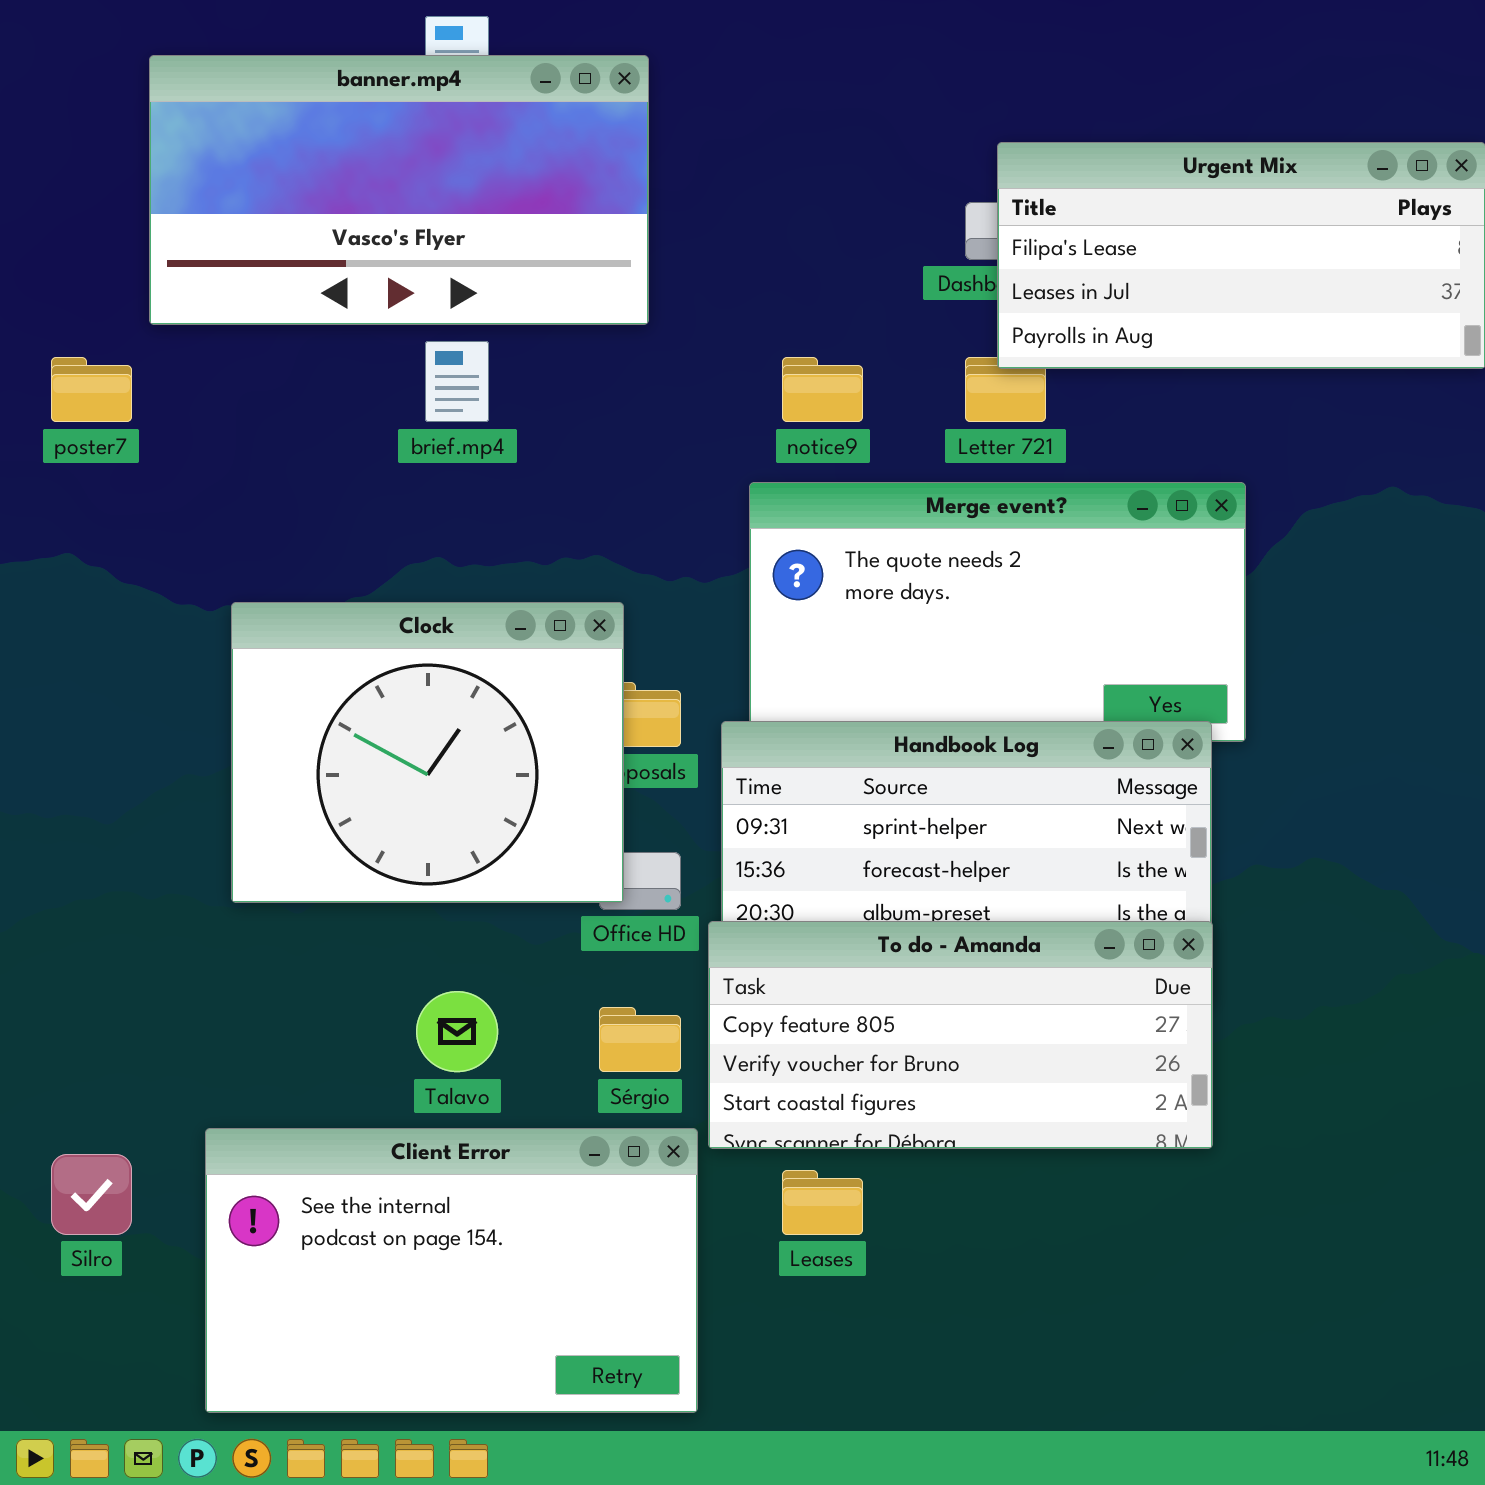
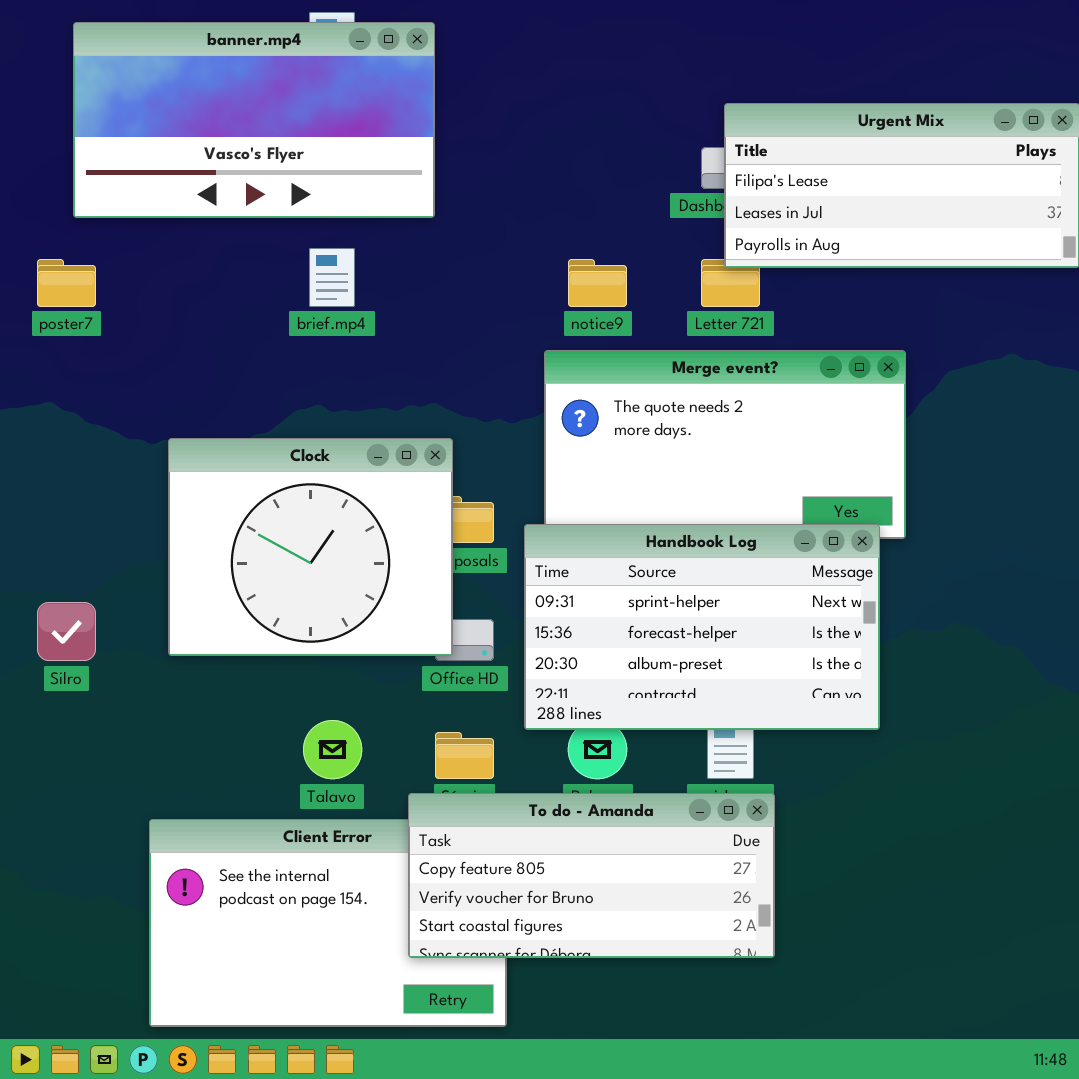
banner.mp4: [149,55,649,325] -> [73,22,435,218], moved
To do - Amanda: [708,921,1213,1149] -> [408,793,775,958], moved
Silro: [51,1154,132,1235] -> [37,602,96,661], moved

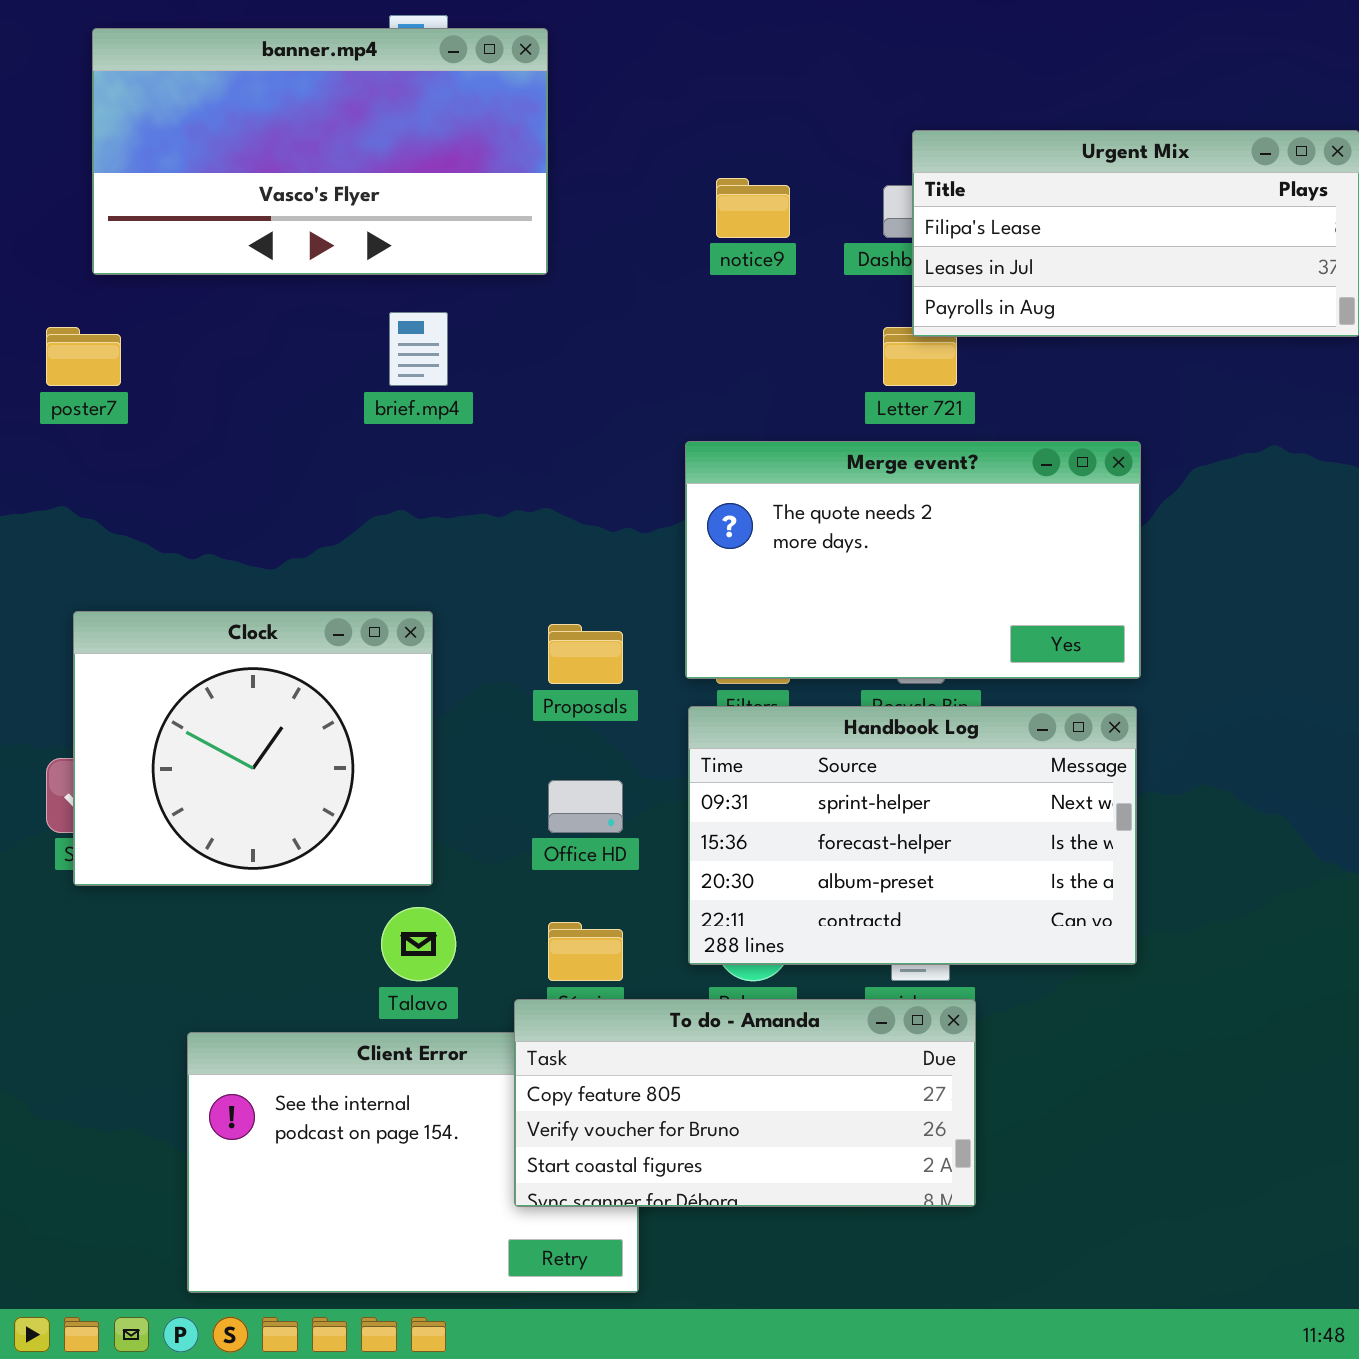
notice9: [568,259,627,307] -> [716,178,790,238], moved
Clock: [168,438,453,656] -> [73,611,433,886], moved
Handbook Log: [524,524,880,730] -> [688,706,1137,965], moved

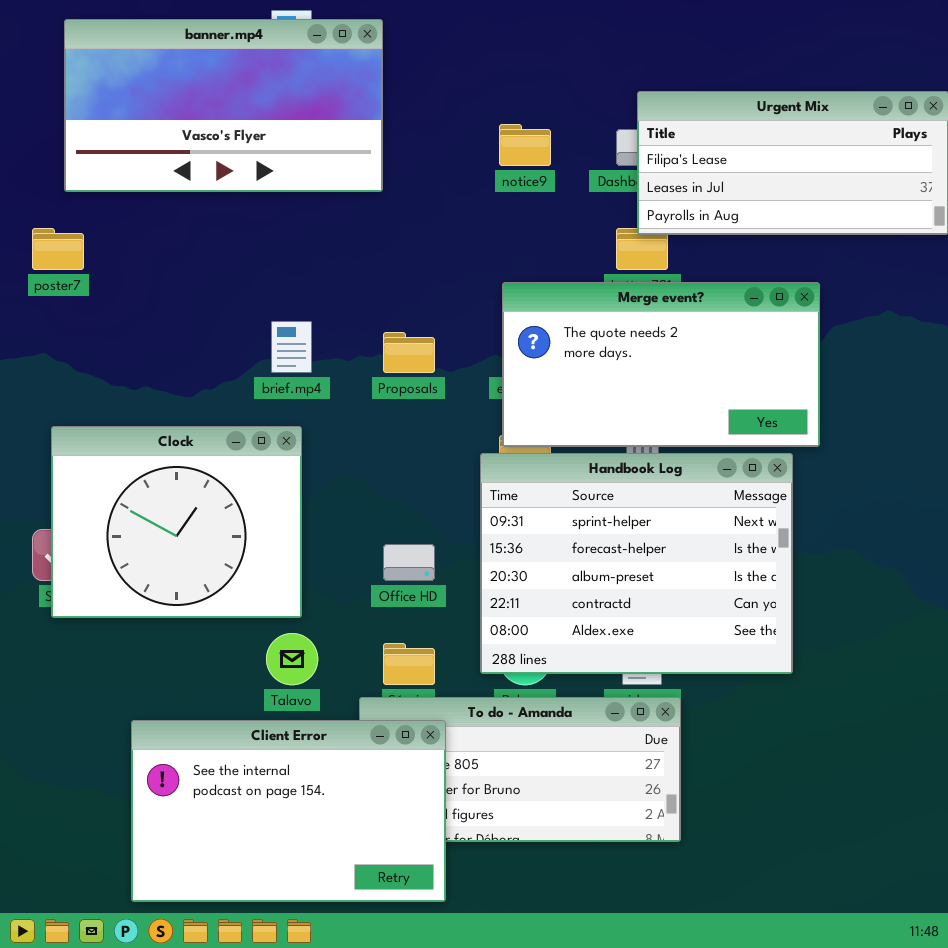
brief.mp4: [389,312,448,386] -> [271,321,312,373], moved
Merge event?: [685,441,1141,679] -> [502,282,820,447], moved
Proposals: [548,624,623,684] -> [383,332,435,373], moved
Handbook Log: [688,706,1137,965] -> [480,453,793,674], resized
Client Error: [187,1032,639,1293] -> [131,720,446,902], raised

